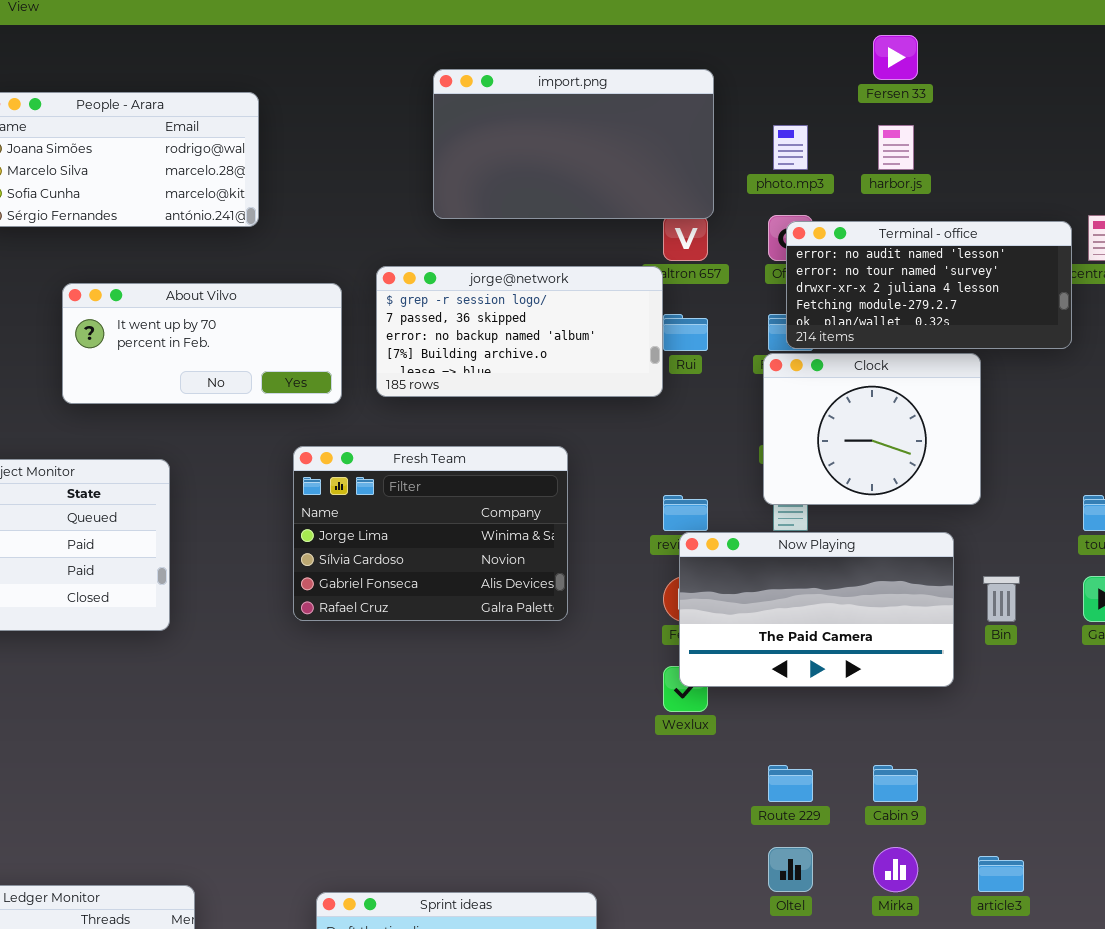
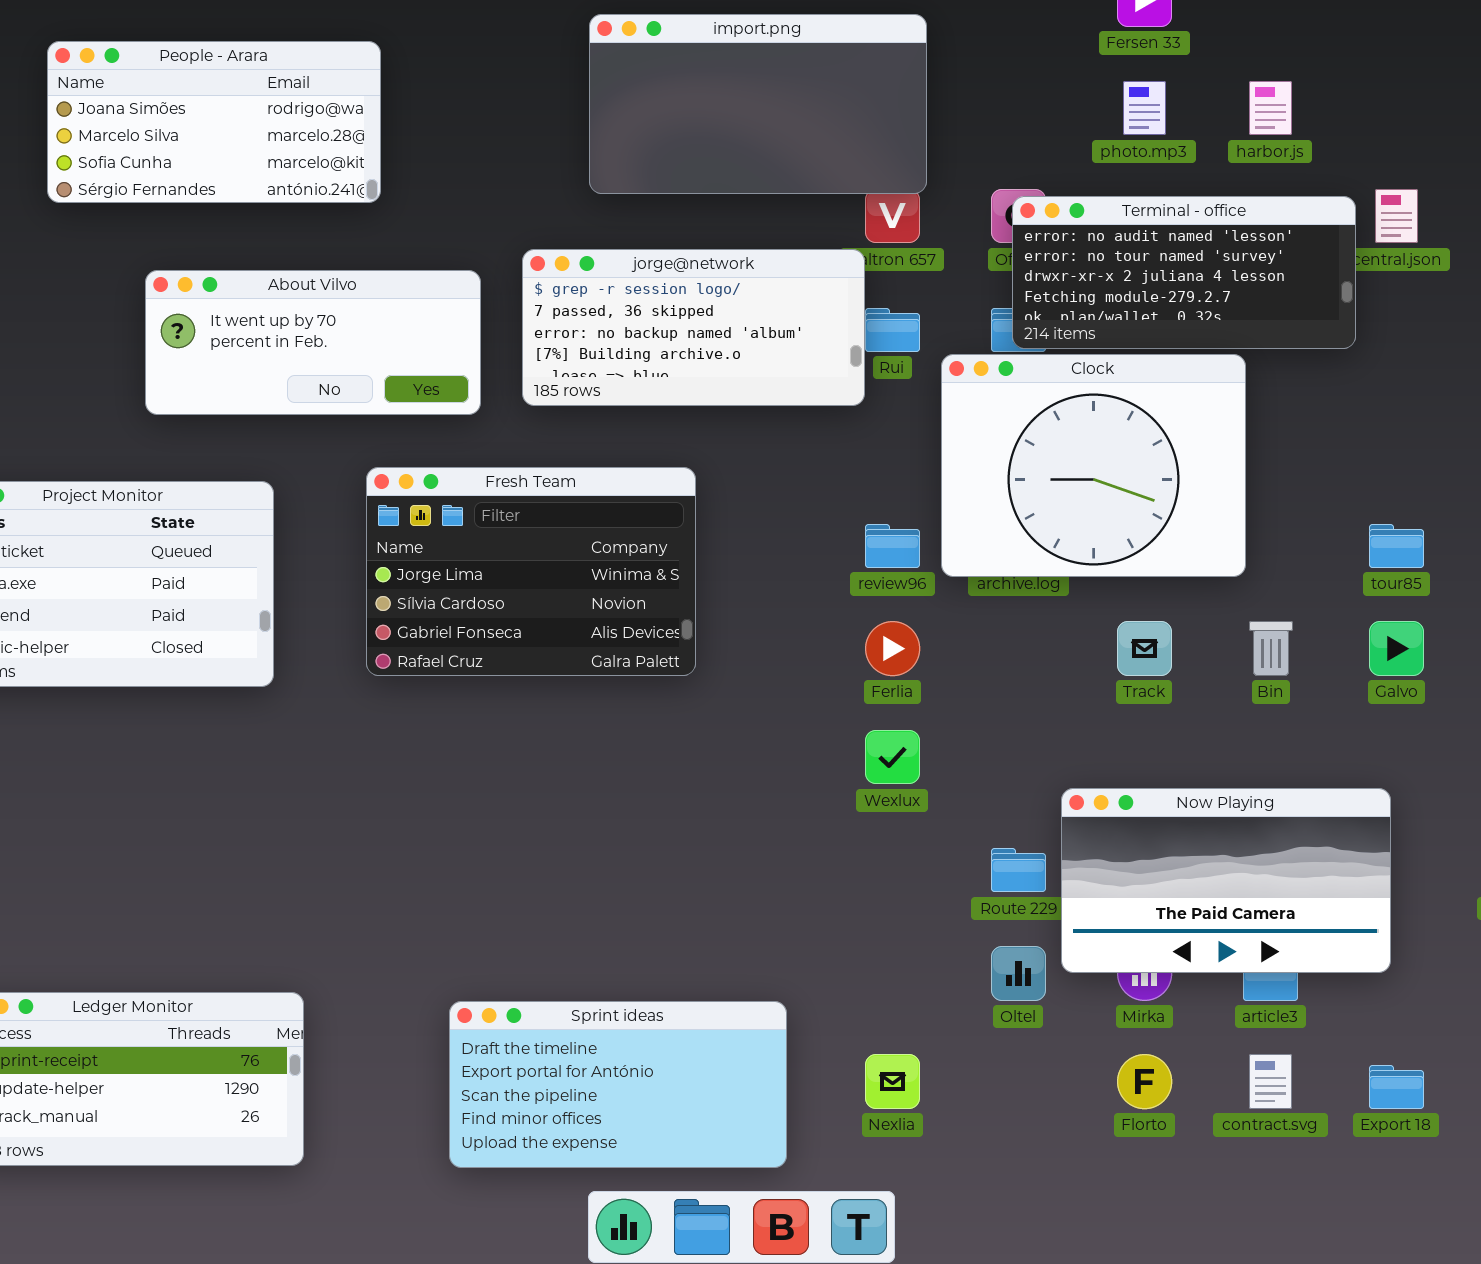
photo.mp3: [773,125,808,170] -> [1123,81,1166,135], moved
harbor.js: [878,125,914,170] -> [1249,81,1292,135], moved
Clock: [763,353,981,505] -> [941,354,1246,577], resized
Fresh Team: [293,446,568,621] -> [366,467,696,676], moved
Now Playing: [679,532,954,687] -> [1061,788,1391,973], moved

